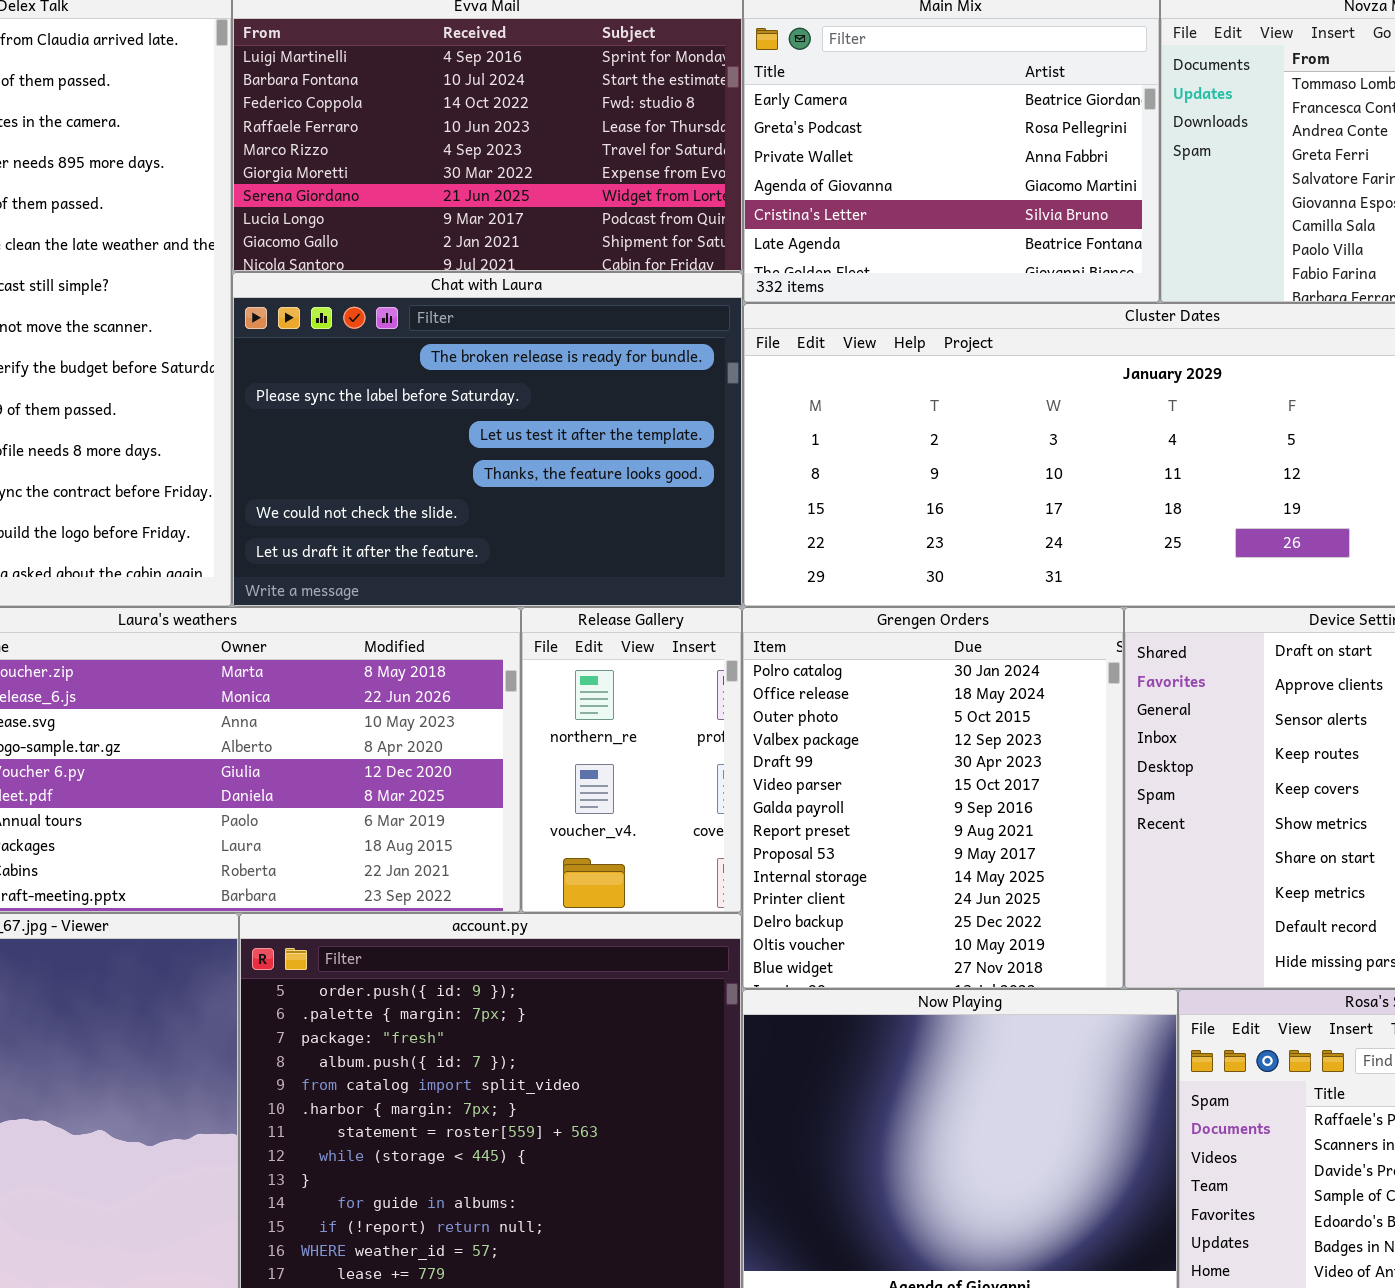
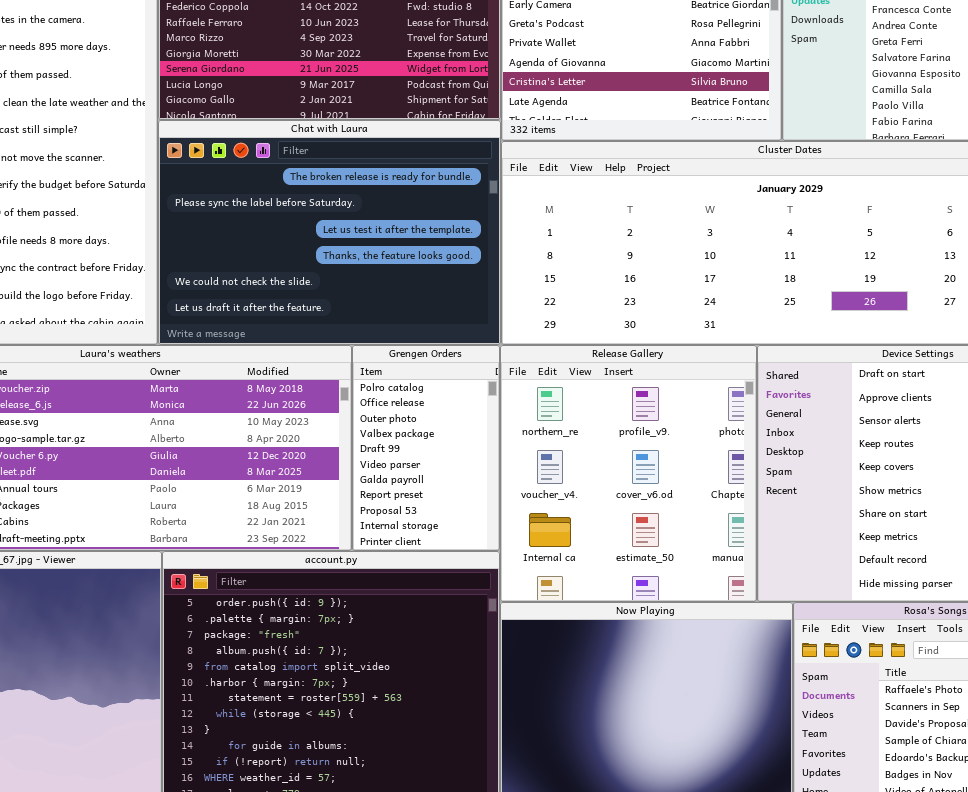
Release Gallery: [521,607,742,913] -> [500,345,757,602], moved, resized
Grengen Orders: [742,607,1124,989] -> [352,345,500,551], moved, resized

